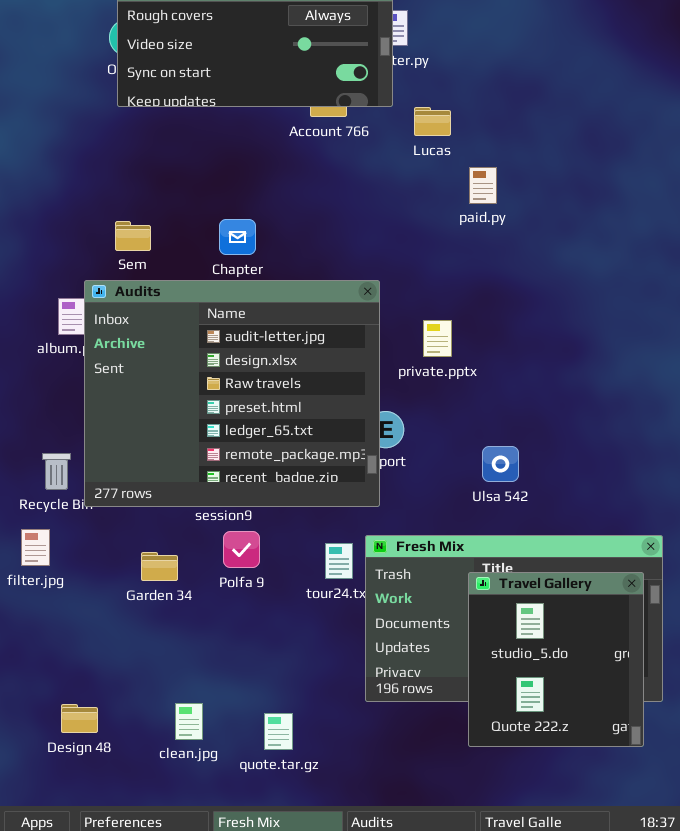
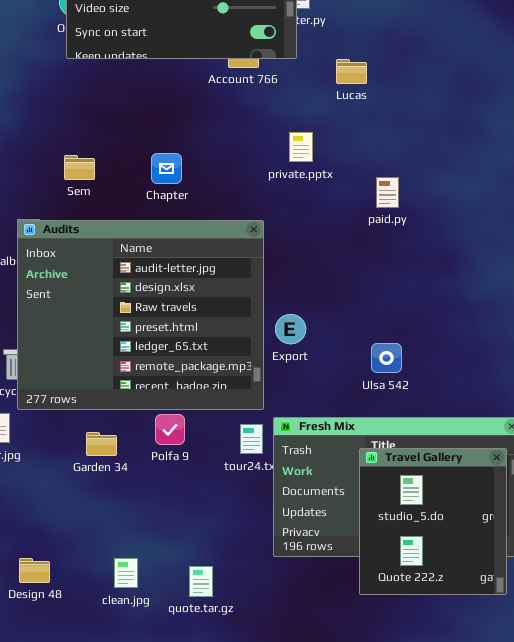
Lucas: [414,107,451,136] -> [336,59,367,84], moved
paid.py: [469,167,497,204] -> [376,177,399,208], moved
Audits: [84,280,380,507] -> [17,220,264,410], moved
private.pptx: [423,320,452,357] -> [289,132,313,162], moved

